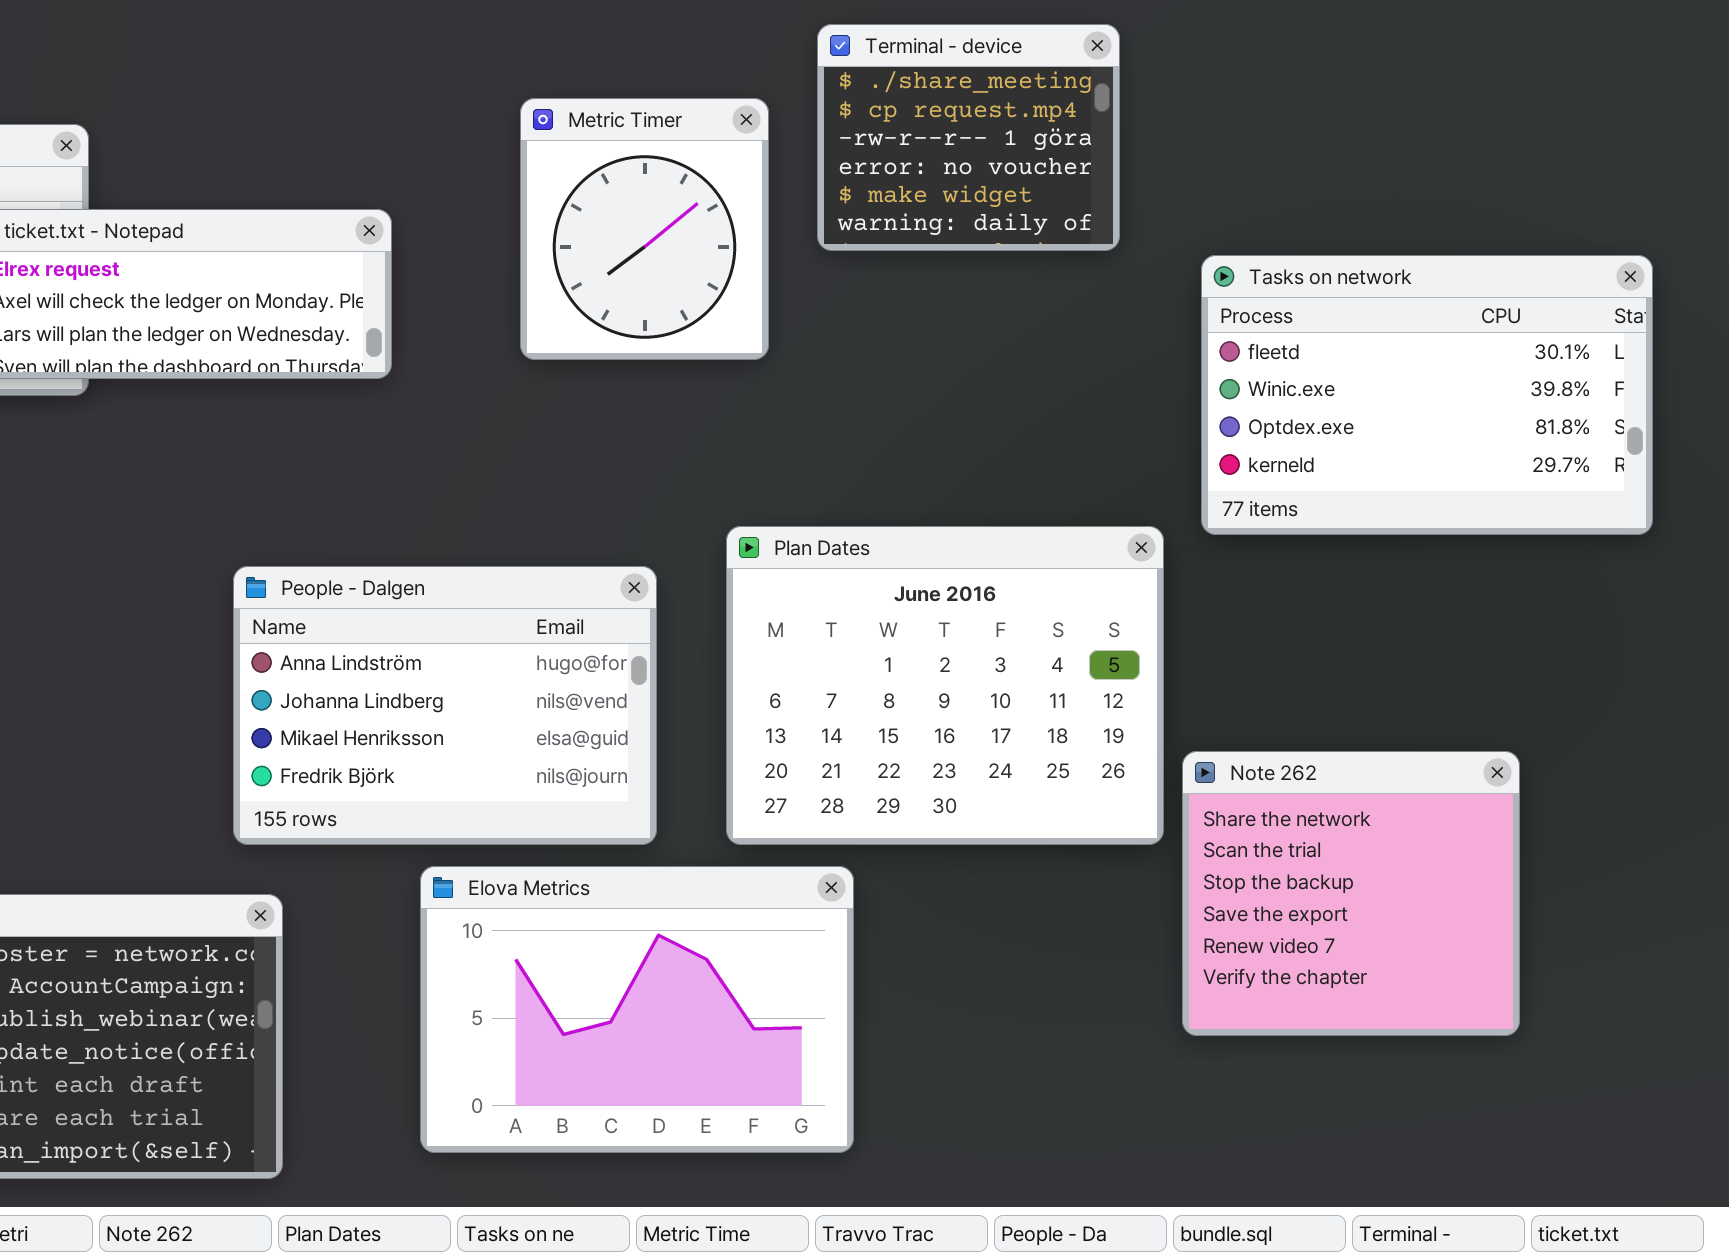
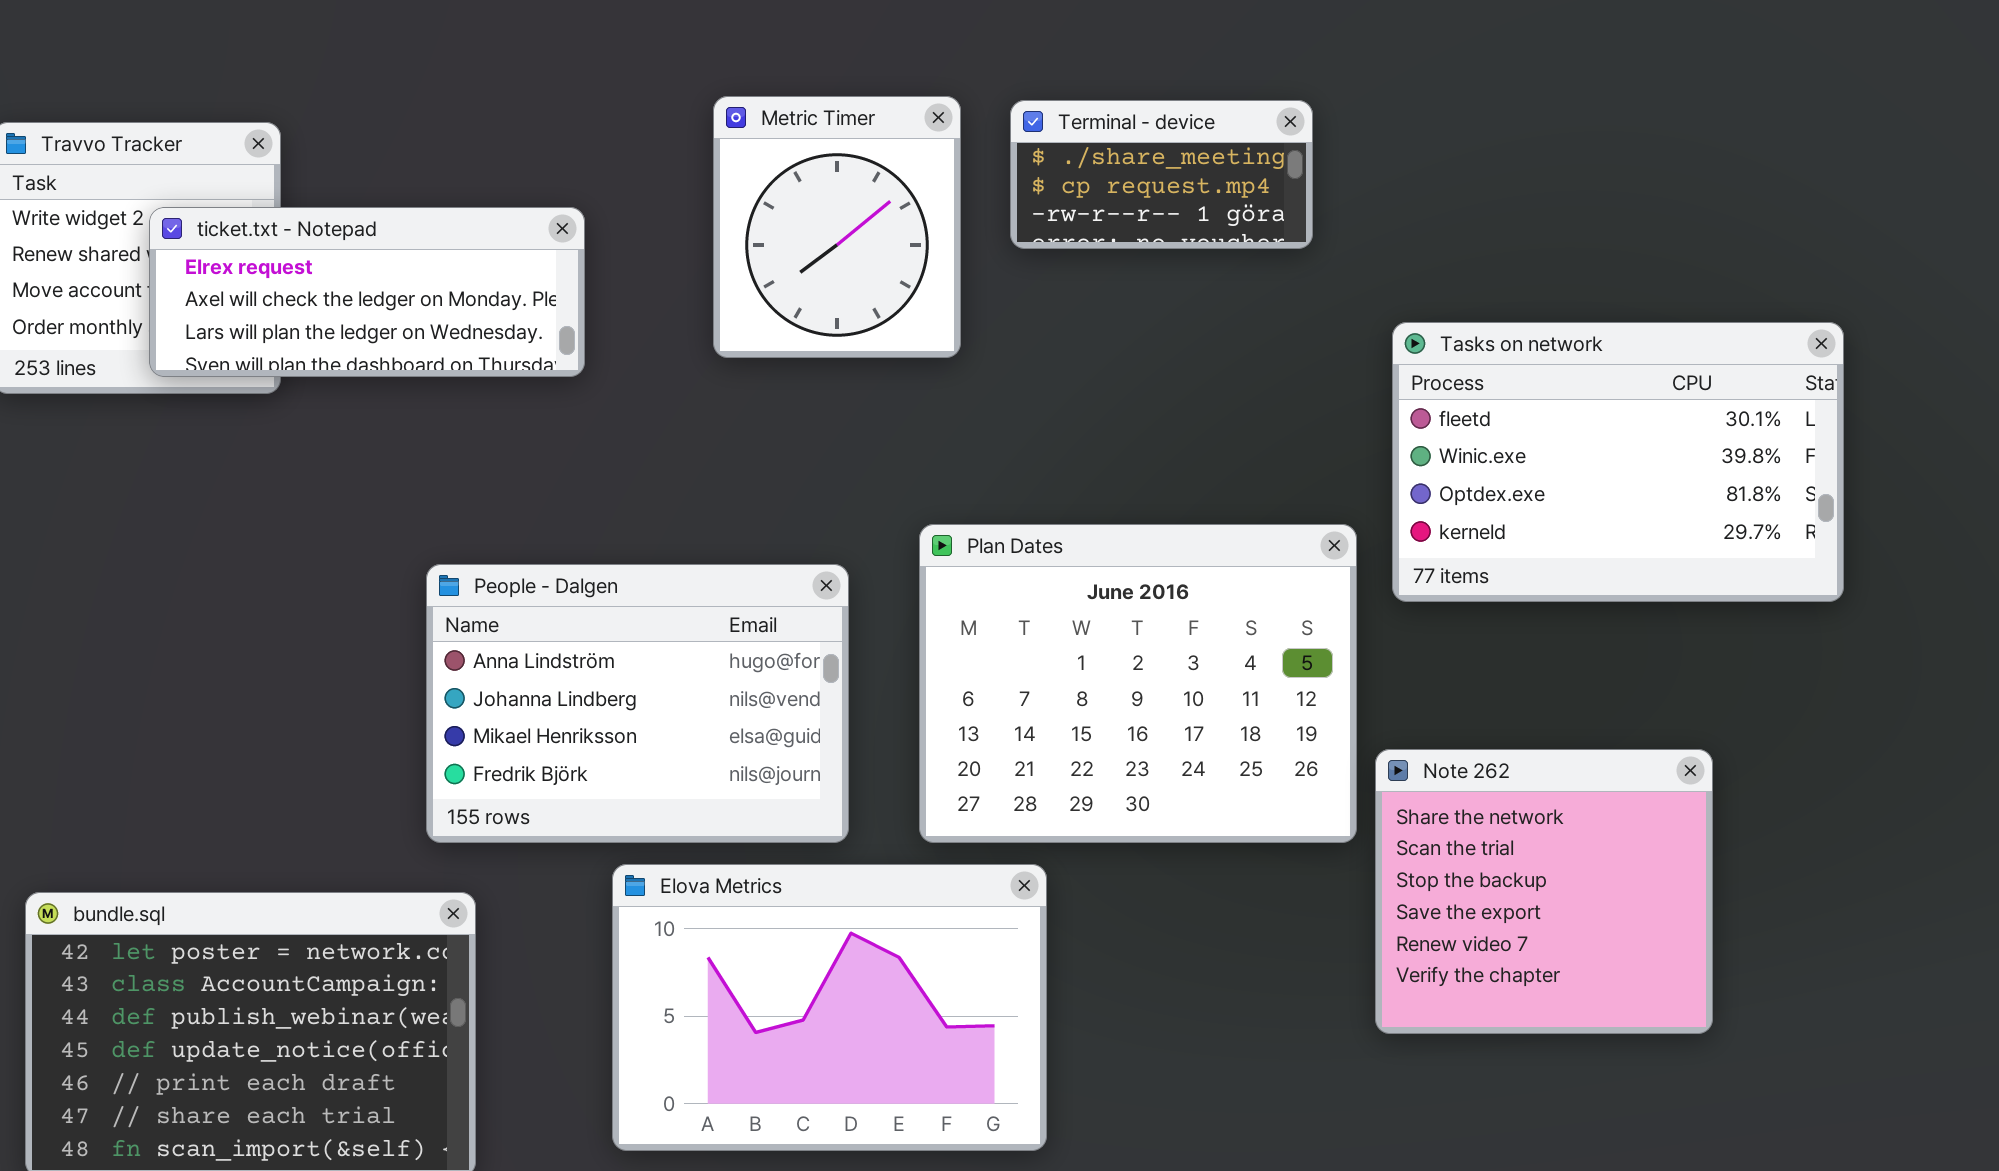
Terminal - device: [817,24,1120,251] -> [1010,100,1313,249], resized
Tasks on network: [1201,255,1653,535] -> [1392,322,1844,602], moved

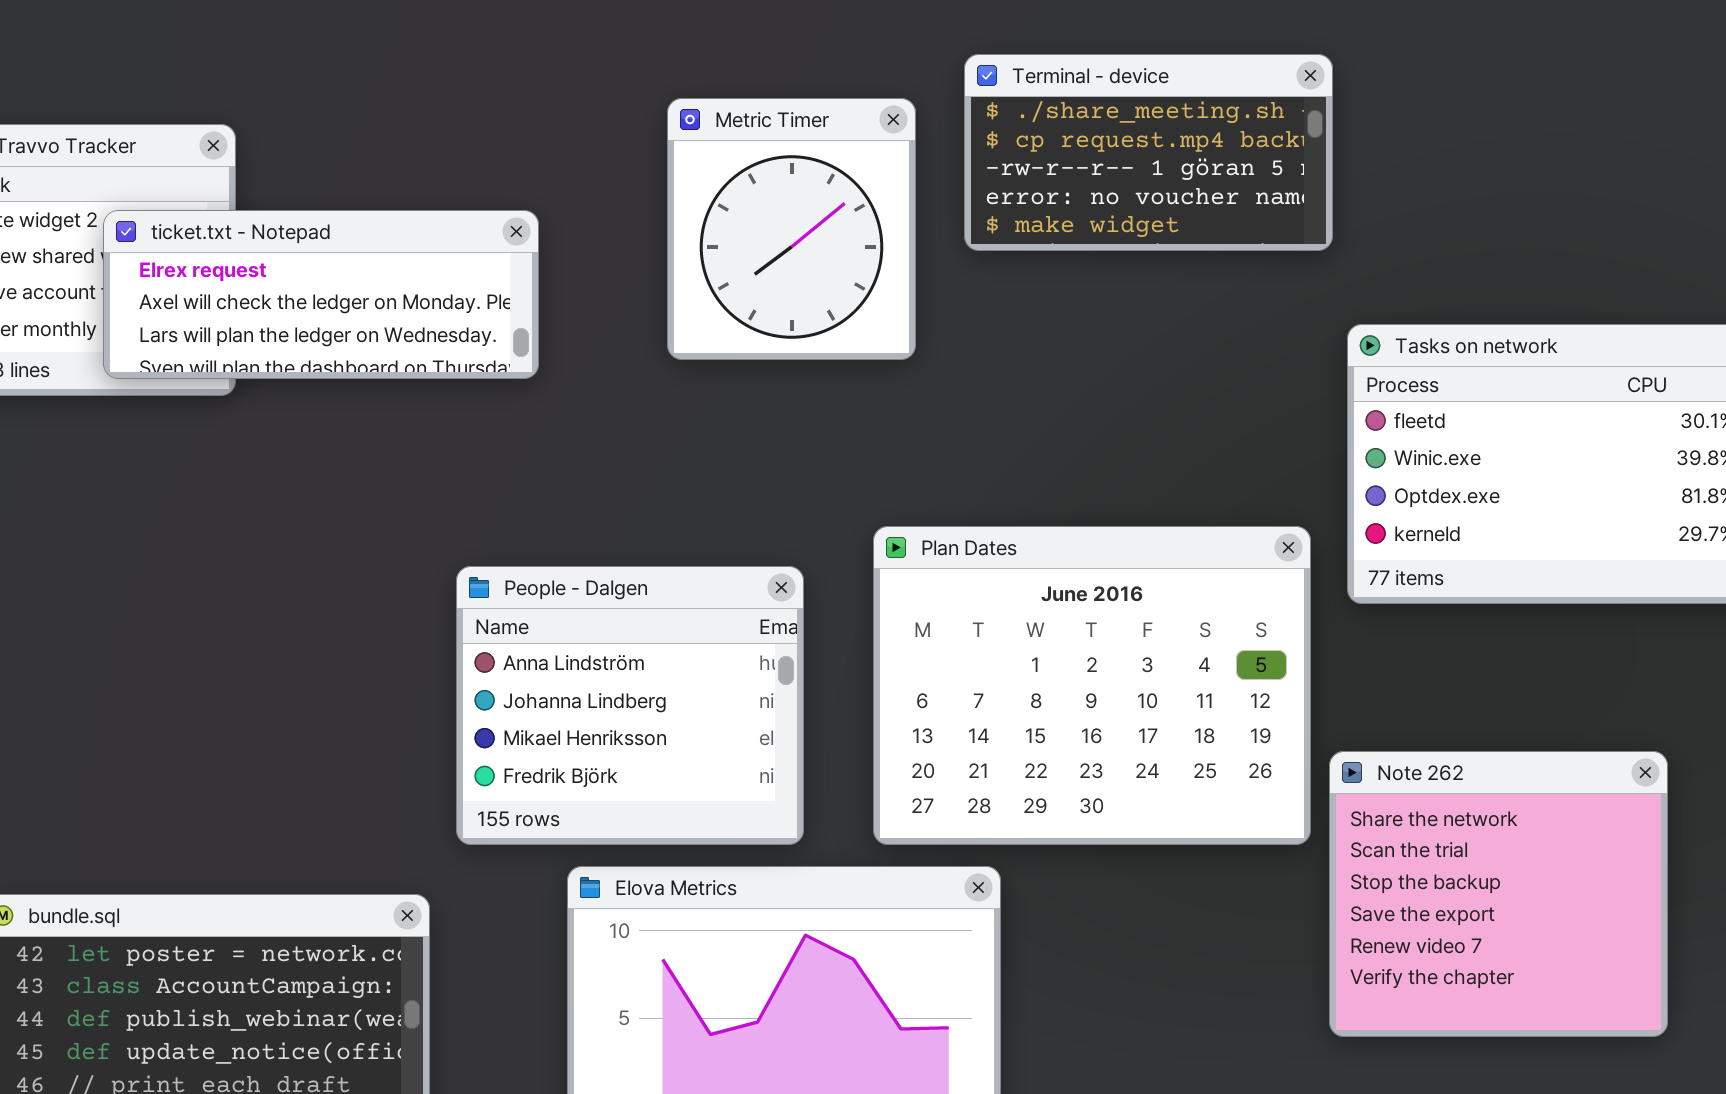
Terminal - device: [1010,100,1313,249] -> [964,54,1333,251], resized
People - Dalgen: [426,564,849,843] -> [456,566,804,845], resized

